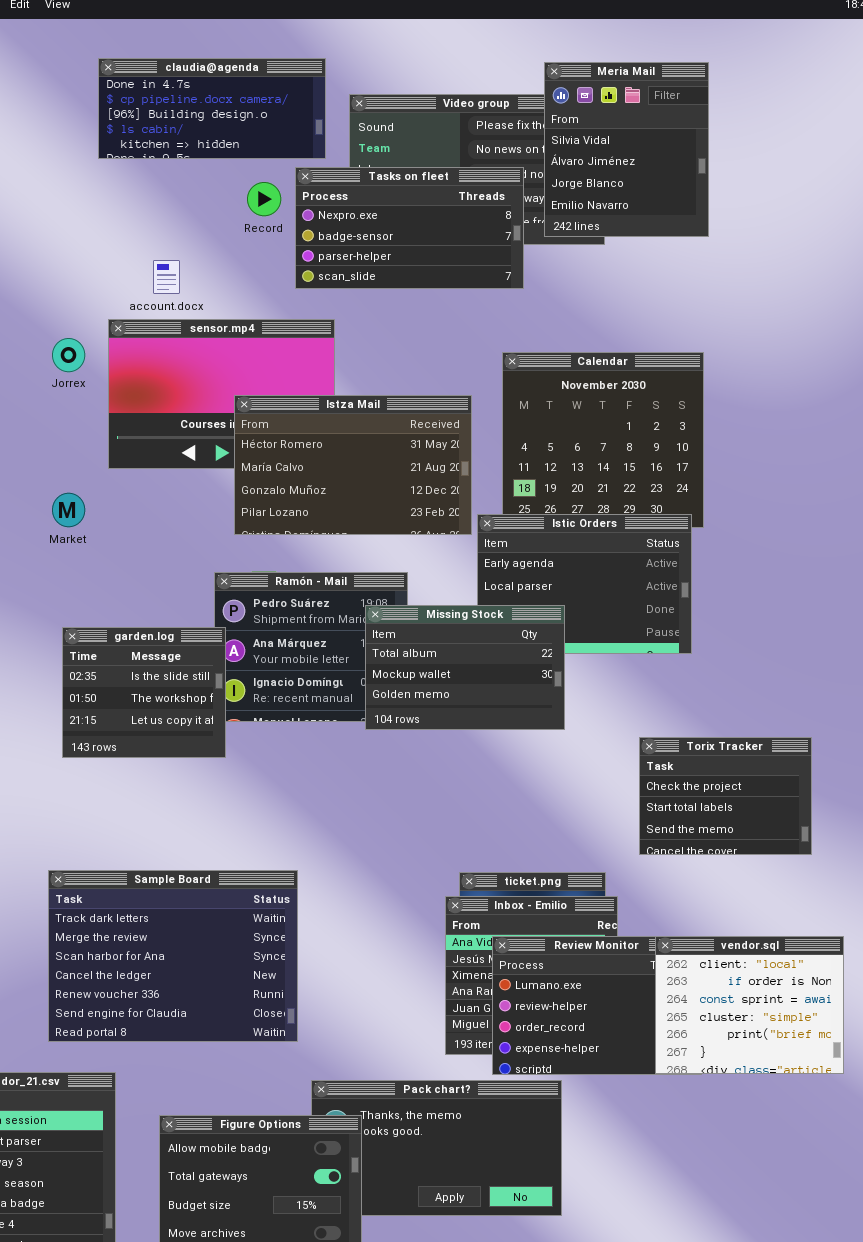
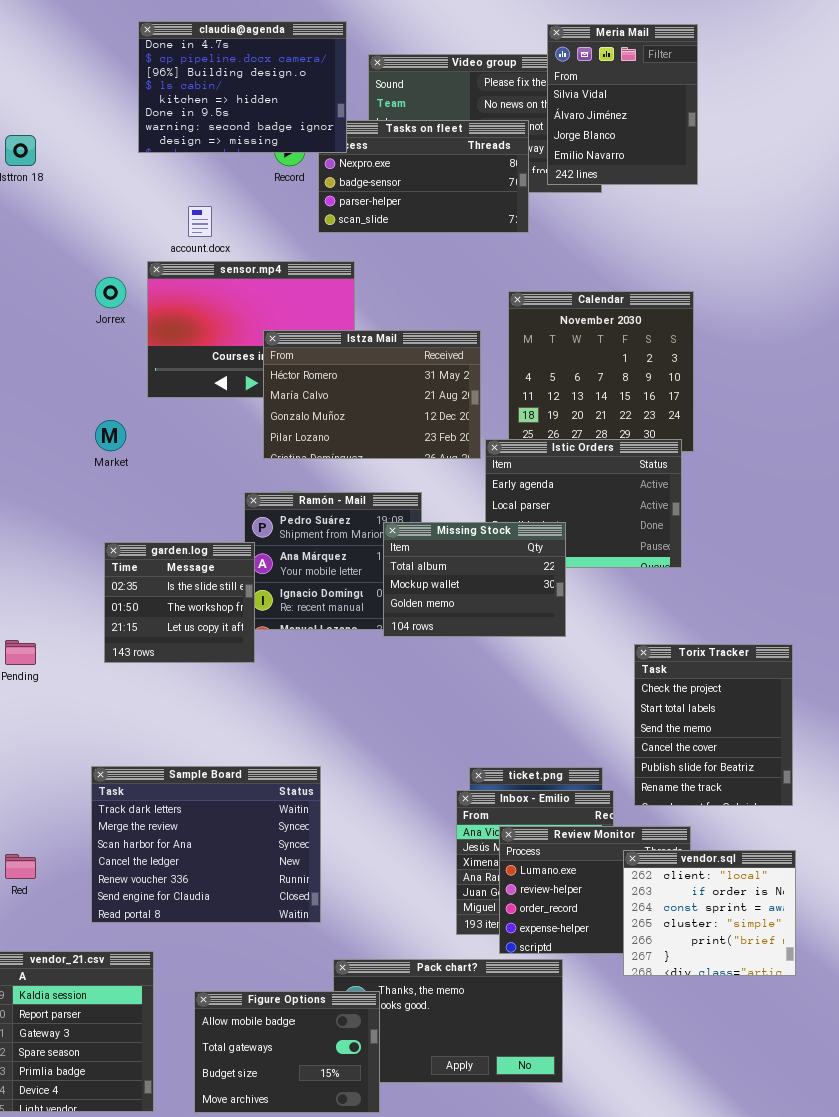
claudia@agenda: [98,58,326,159] -> [138,21,347,153], resized
Torix Tracker: [639,737,812,855] -> [634,644,793,806], resized
vendor.sql: [655,936,844,1074] -> [623,850,796,976], moved

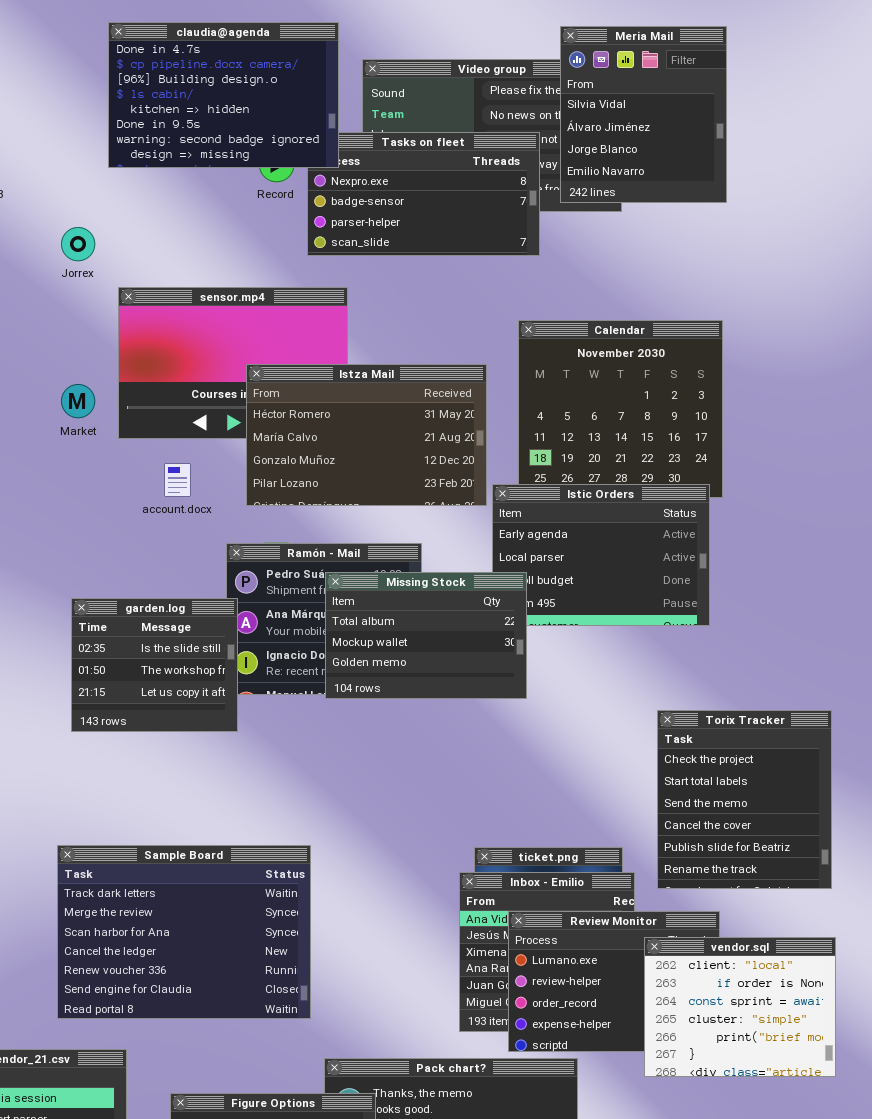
account.docx: [188,206,212,237] -> [164,463,191,497], moved
Jorrex: [95,277,126,308] -> [61,227,95,261], moved
Market: [95,420,126,451] -> [61,384,95,418], moved
Missing Stock: [383,522,566,637] -> [325,572,527,699], moved

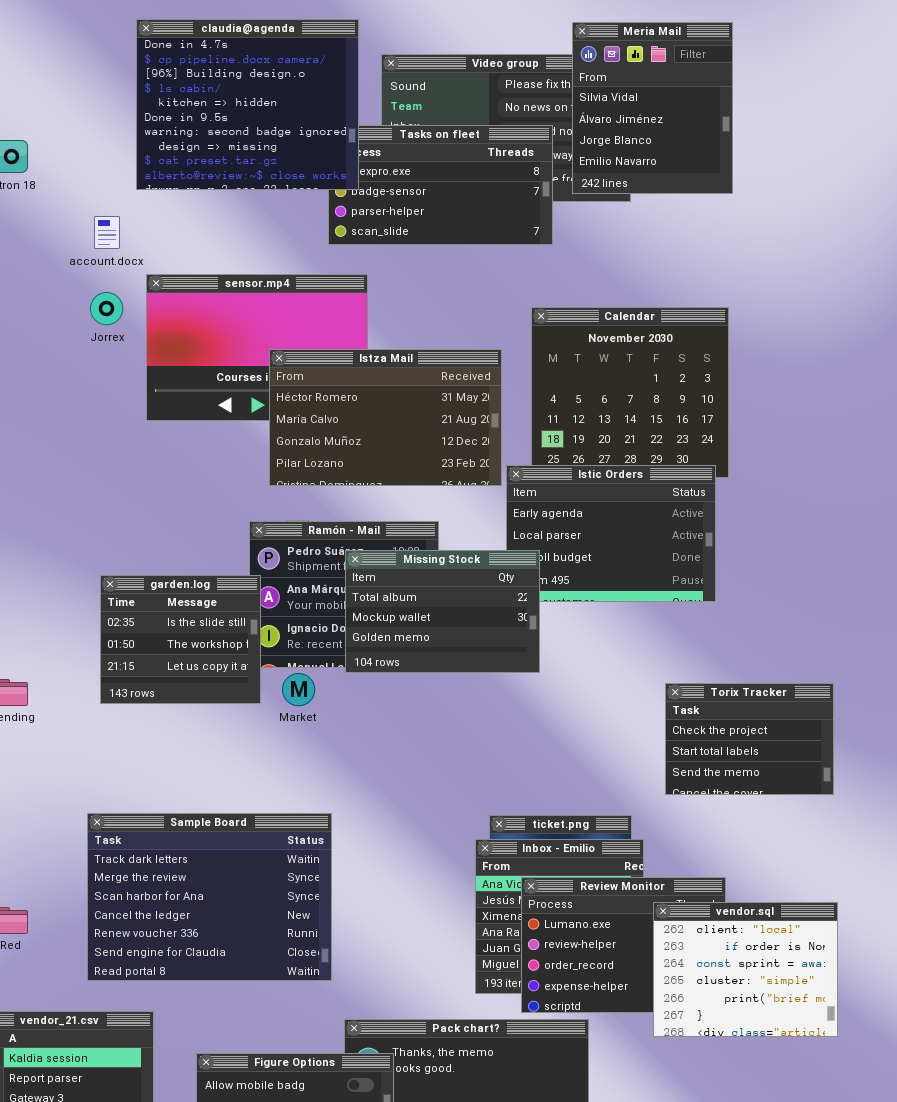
claudia@agenda: [108,22,339,168] -> [136,19,359,190], resized
Jorrex: [61,227,95,261] -> [90,292,123,325], moved
Market: [61,384,95,418] -> [282,673,315,706], moved
account.docx: [164,463,191,497] -> [94,216,120,249], moved
Torix Tracker: [657,710,832,889] -> [665,683,834,795], resized

